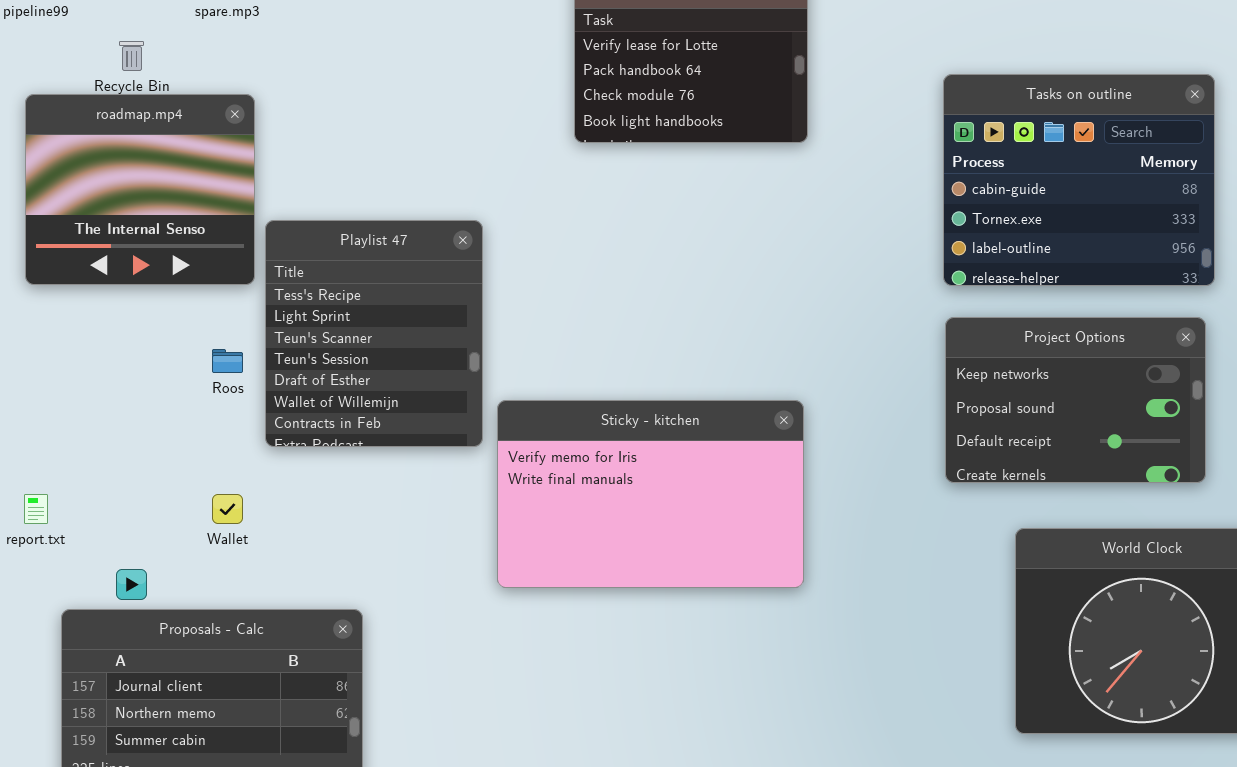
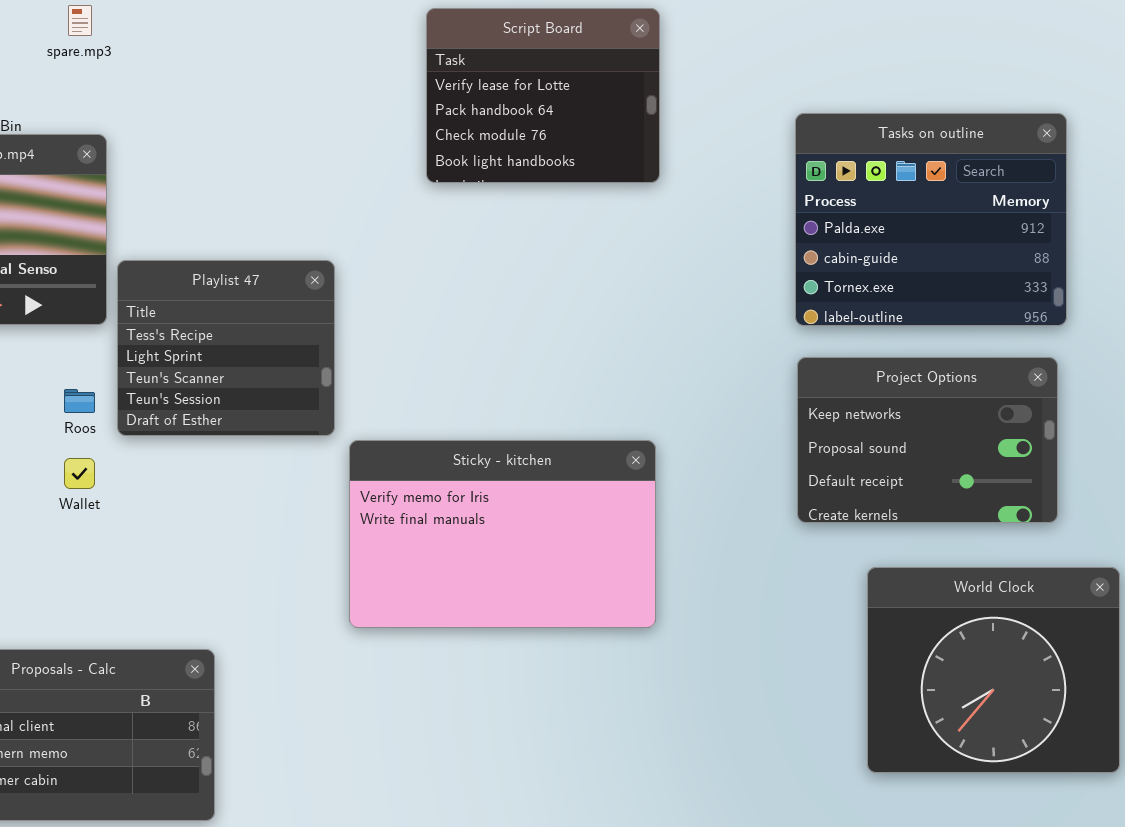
Tasks on outline: [943,74,1215,286] -> [795,113,1067,326], scrolled up 1 row
Playlist 47: [265,220,483,447] -> [117,260,335,436], resized
Wallet: [212,494,243,524] -> [64,458,95,489], moved

